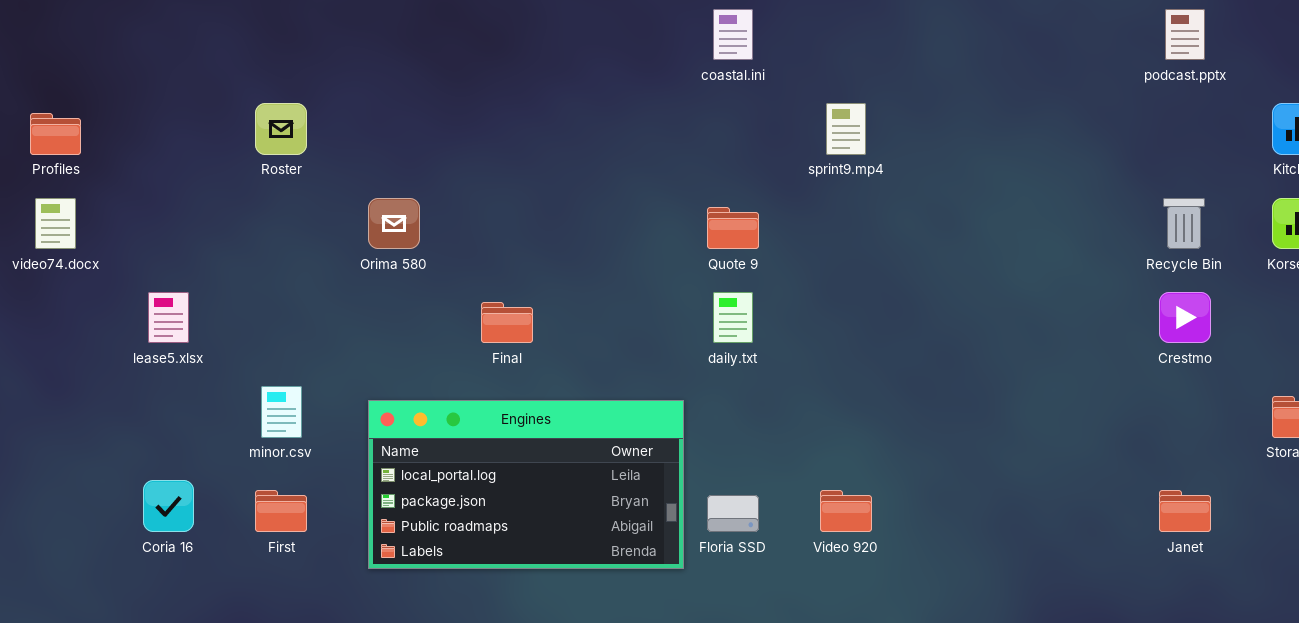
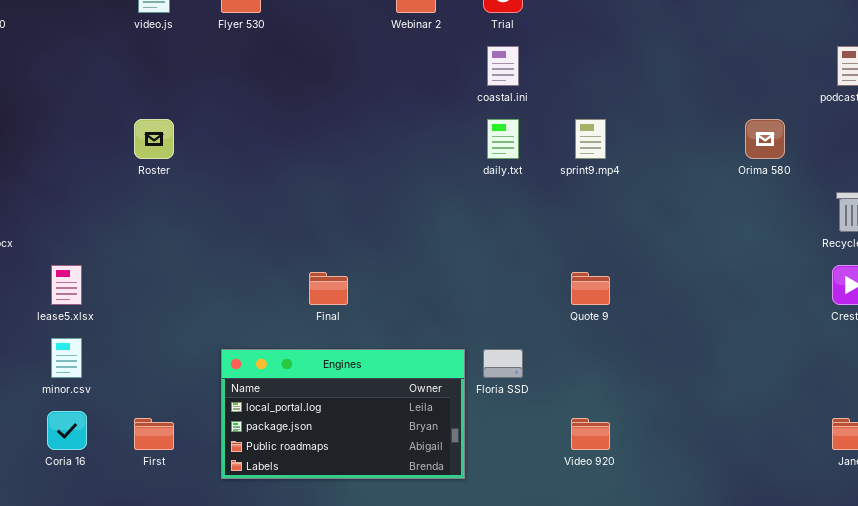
Orima 580: [368,198,420,249] -> [745,119,785,159], moved
Quote 9: [707,207,759,249] -> [571,272,610,305], moved
daily.txt: [713,292,753,343] -> [487,119,519,159], moved
minor.csv: [261,386,302,438] -> [51,338,82,378], moved
Floria SSD: [707,495,759,532] -> [483,349,523,378], moved

